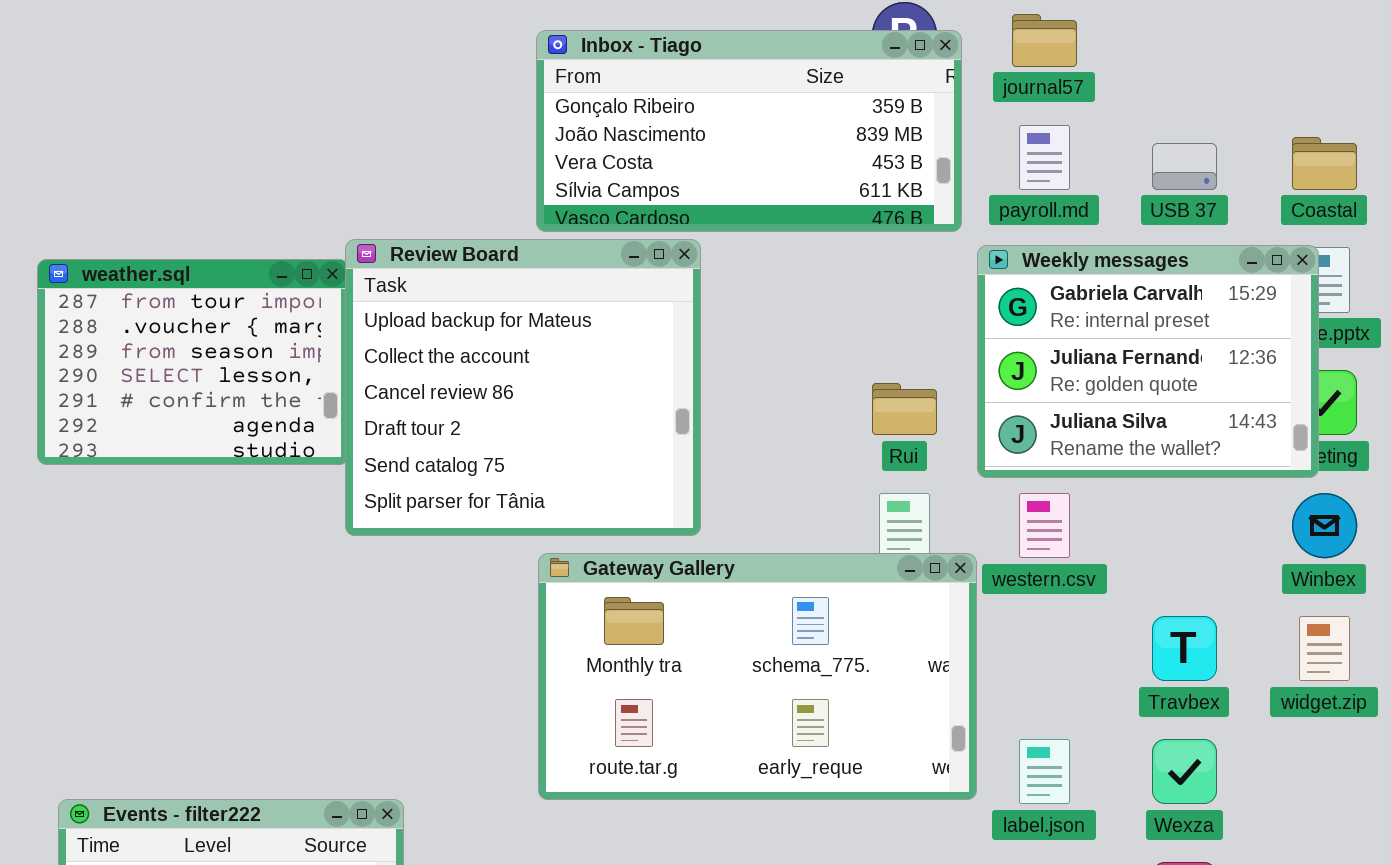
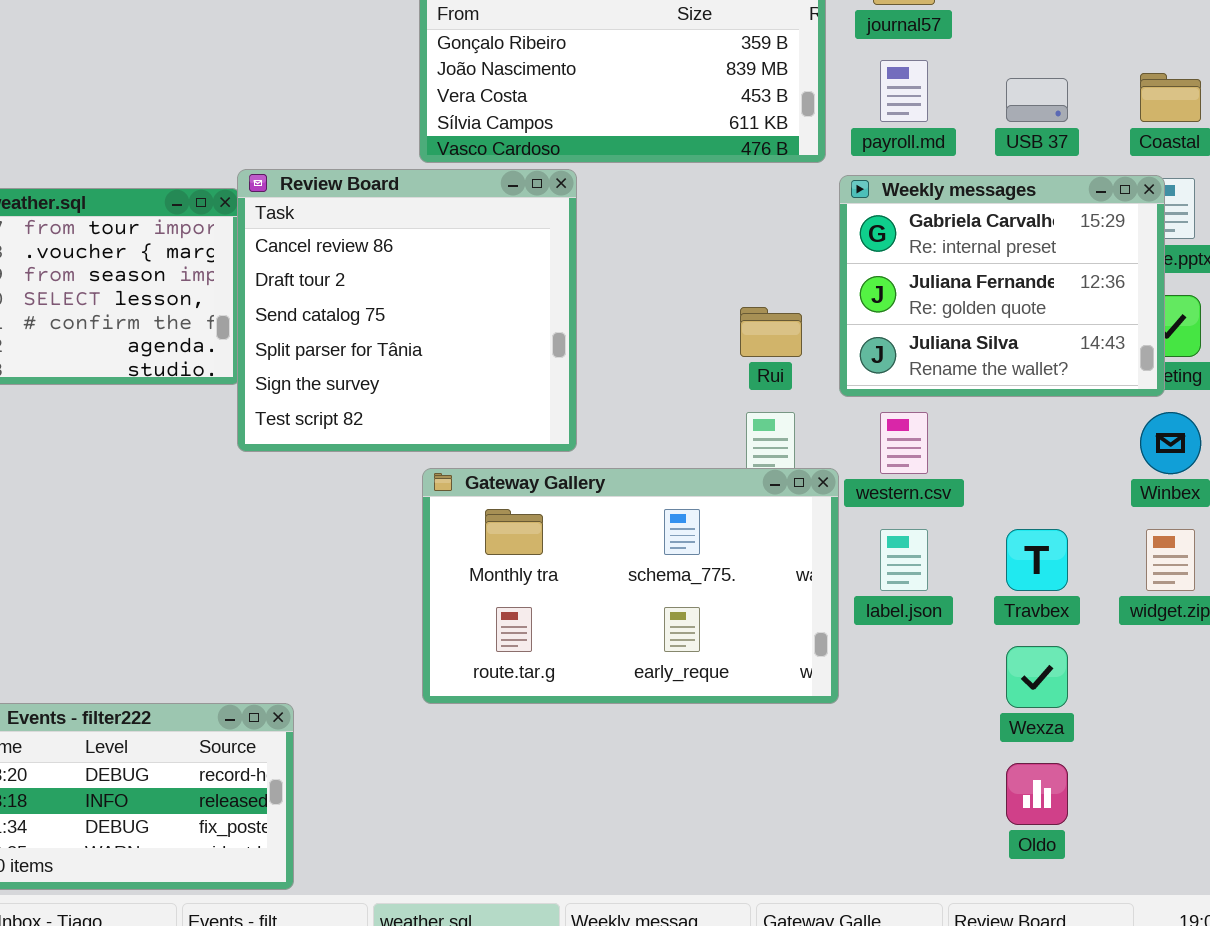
Review Board: [345,239,701,536] -> [237,169,577,452], scrolled down 2 rows
label.json: [1019,739,1070,804] -> [880,529,928,591], moved

